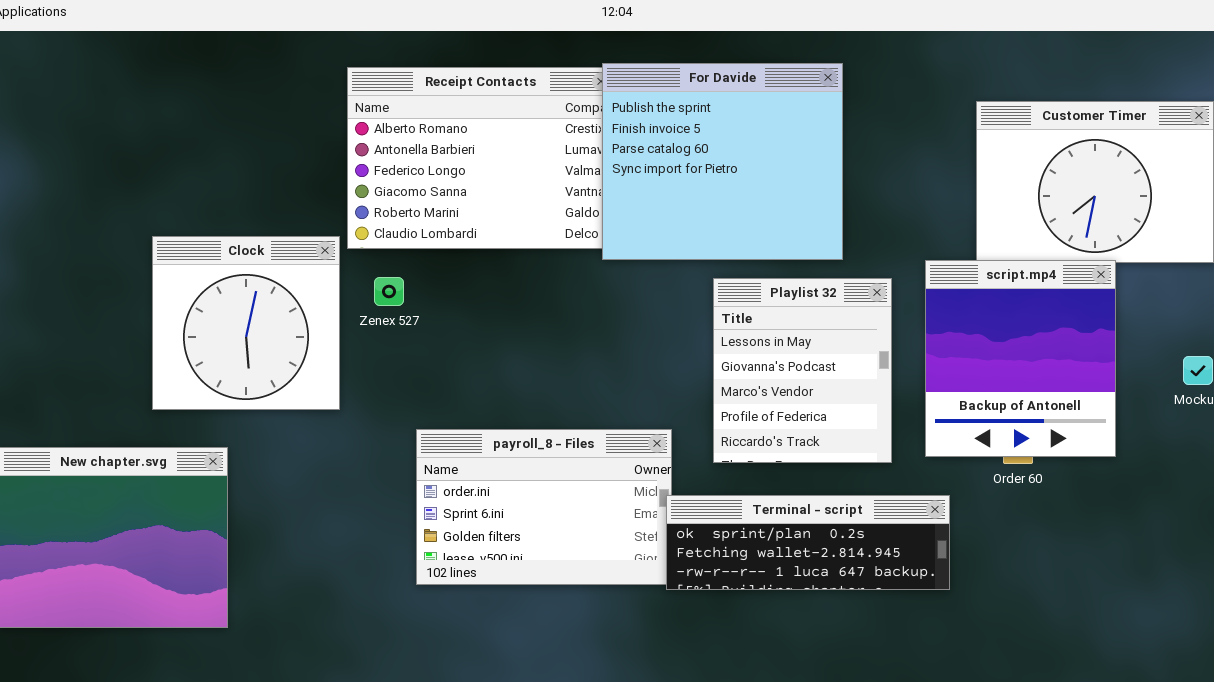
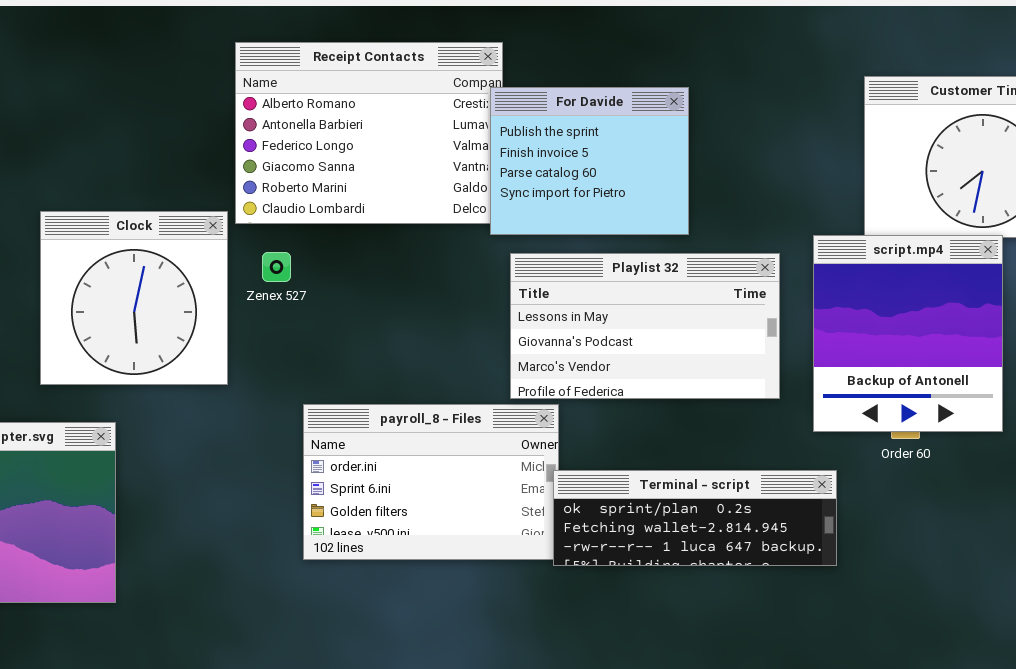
For Davide: [602,63,843,260] -> [490,87,689,235], resized
Playlist 32: [713,278,892,463] -> [510,253,780,399], resized

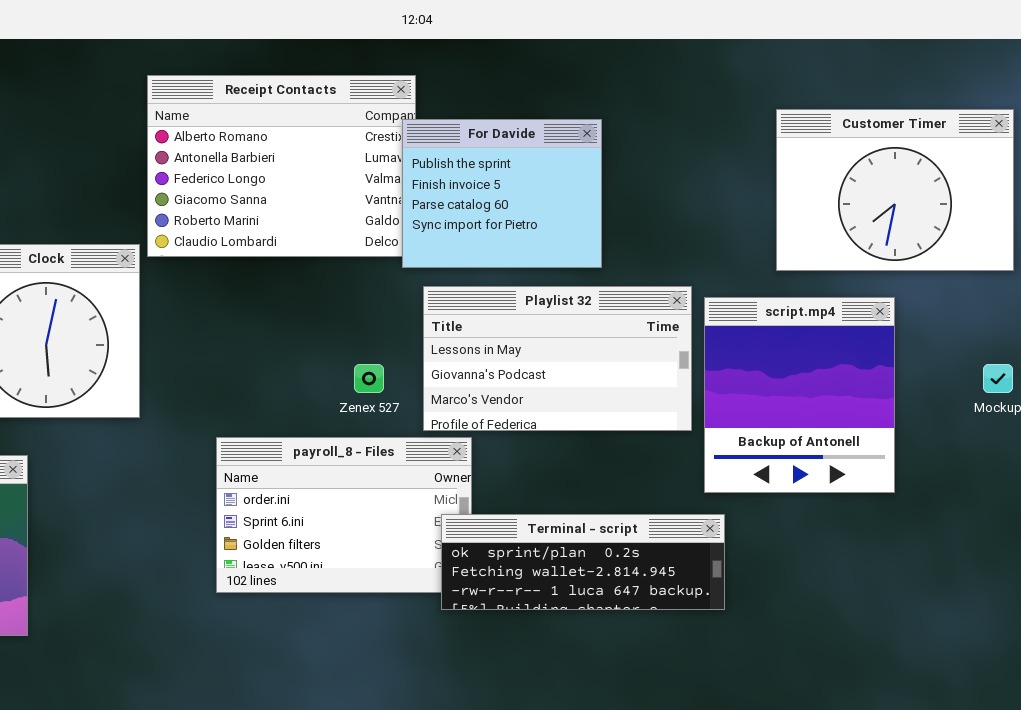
script.mp4: [813,235,1003,432] -> [704,297,895,493], moved
Zenex 527: [262,252,291,282] -> [354,364,384,393], moved
Terminal - script: [553,470,837,566] -> [441,514,725,610], moved

